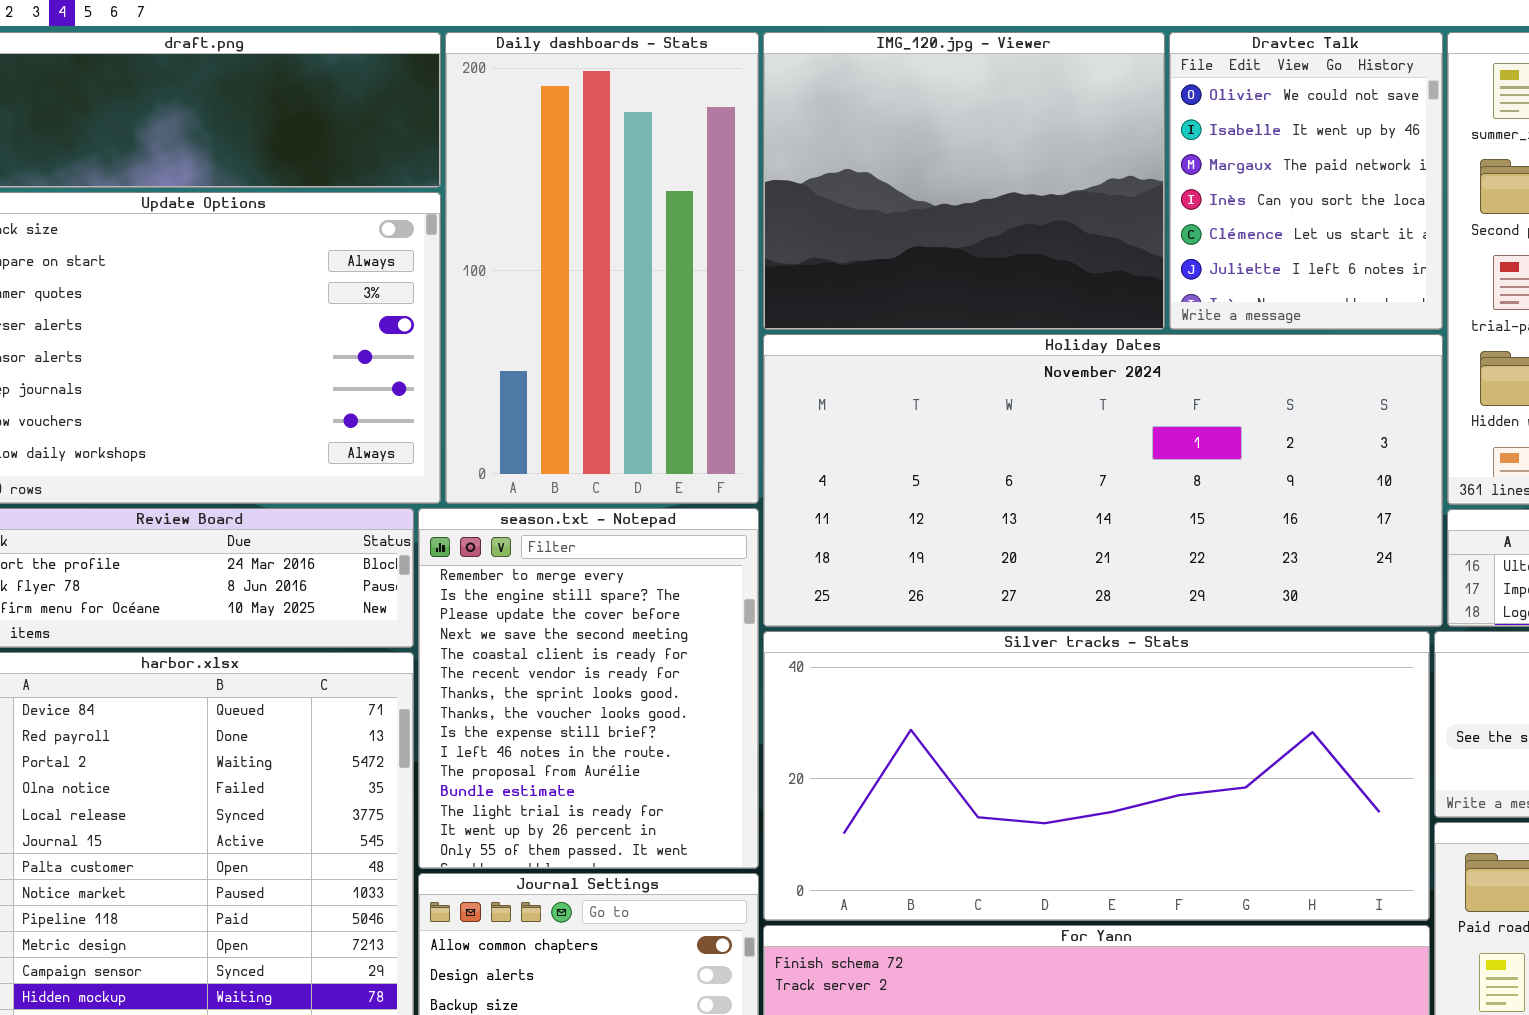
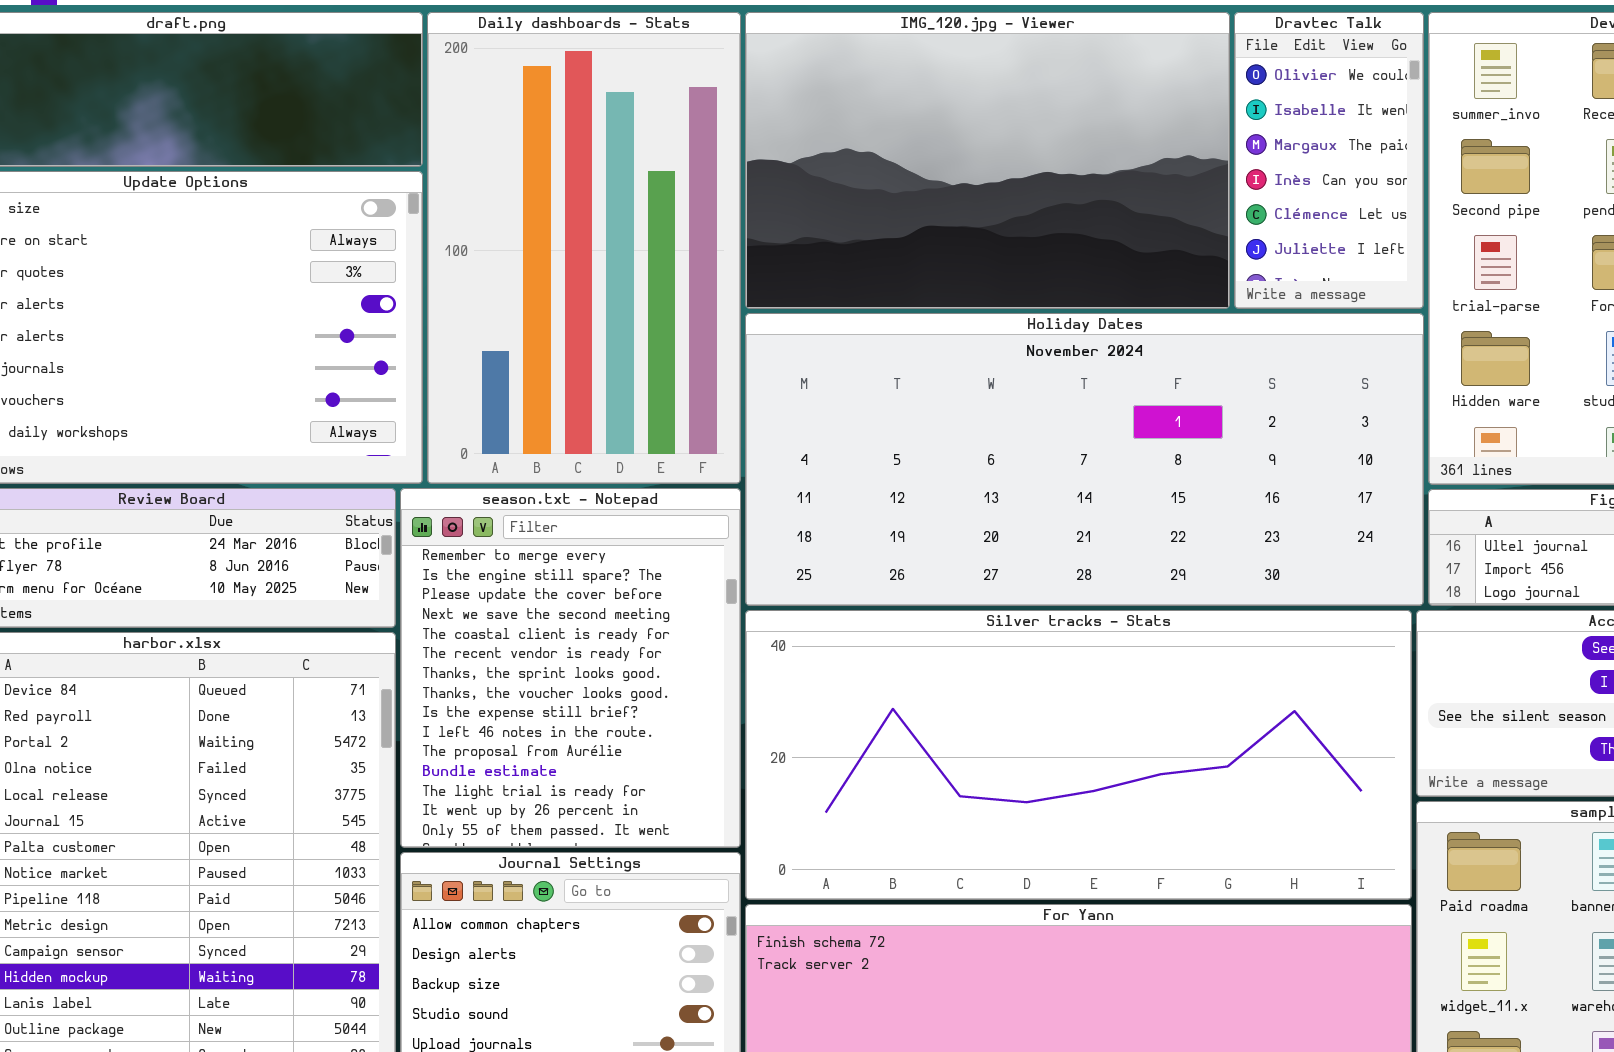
IMG_120.jpg - Viewer: [763,32,1165,330] -> [745,12,1230,309], resized
Dravtec Talk: [1169,32,1443,330] -> [1234,12,1424,309], resized

